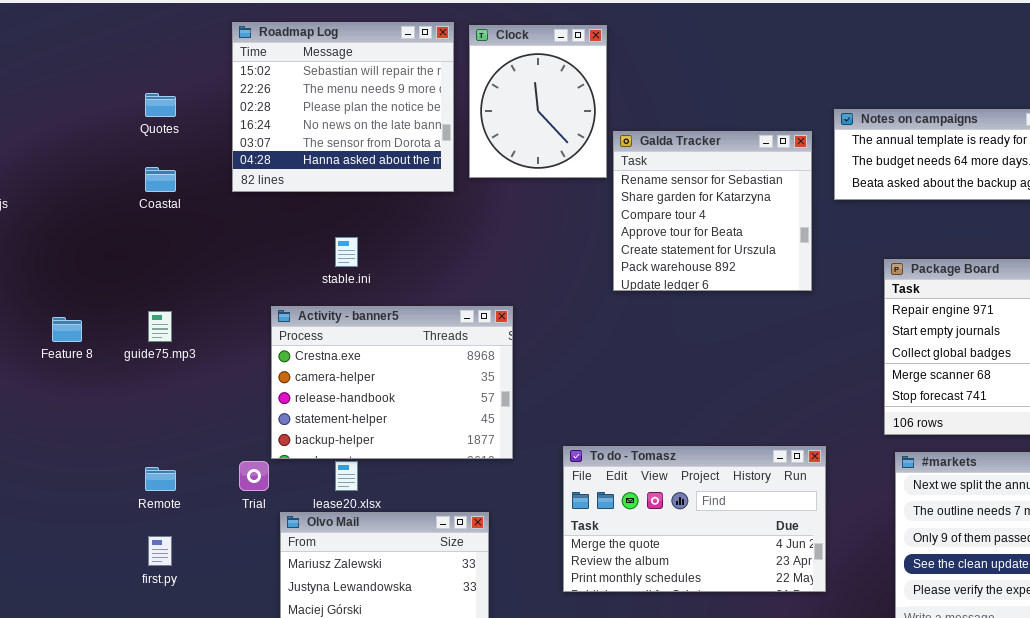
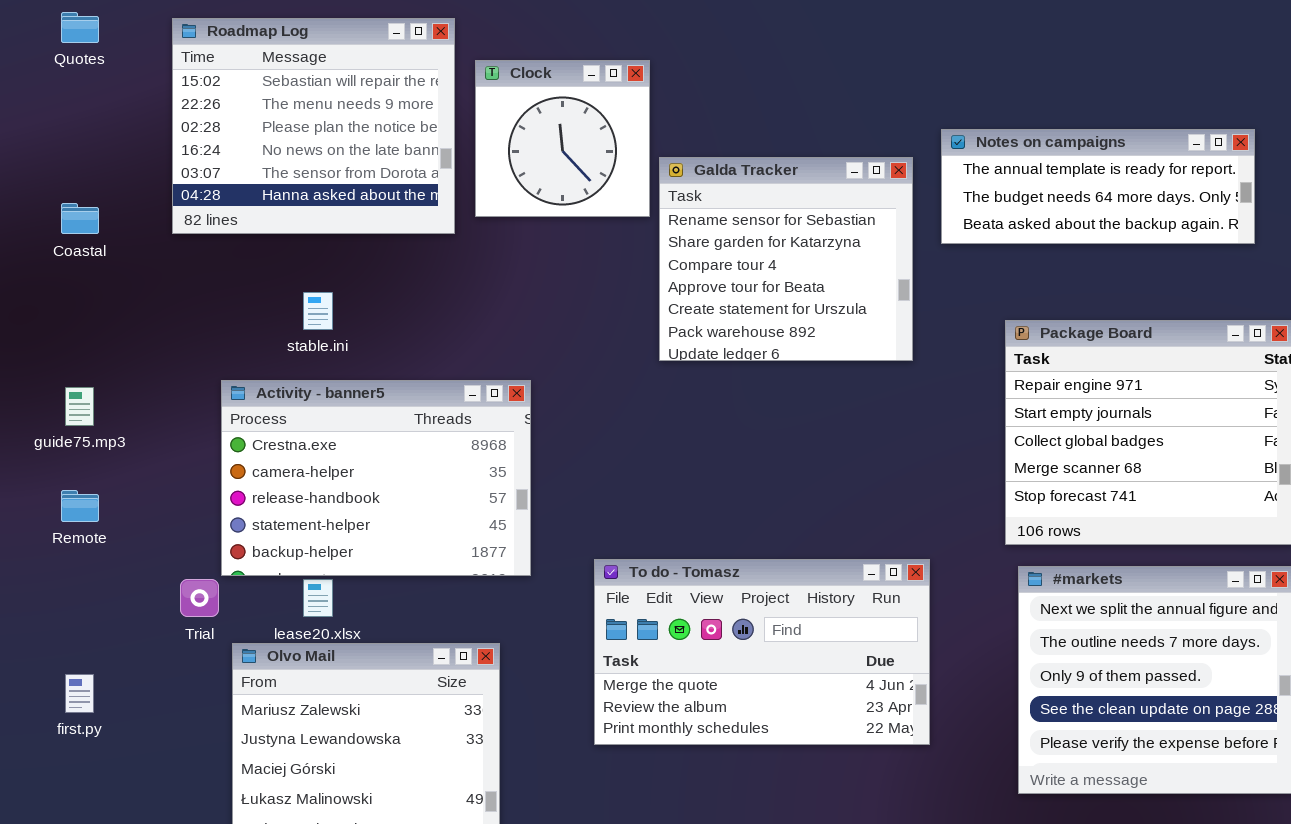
Clock: [469,25,607,178] -> [475,60,650,217], resized
Quotes: [145,93,176,117] -> [61,12,99,43], moved
Remote: [145,467,176,491] -> [61,490,99,522], moved

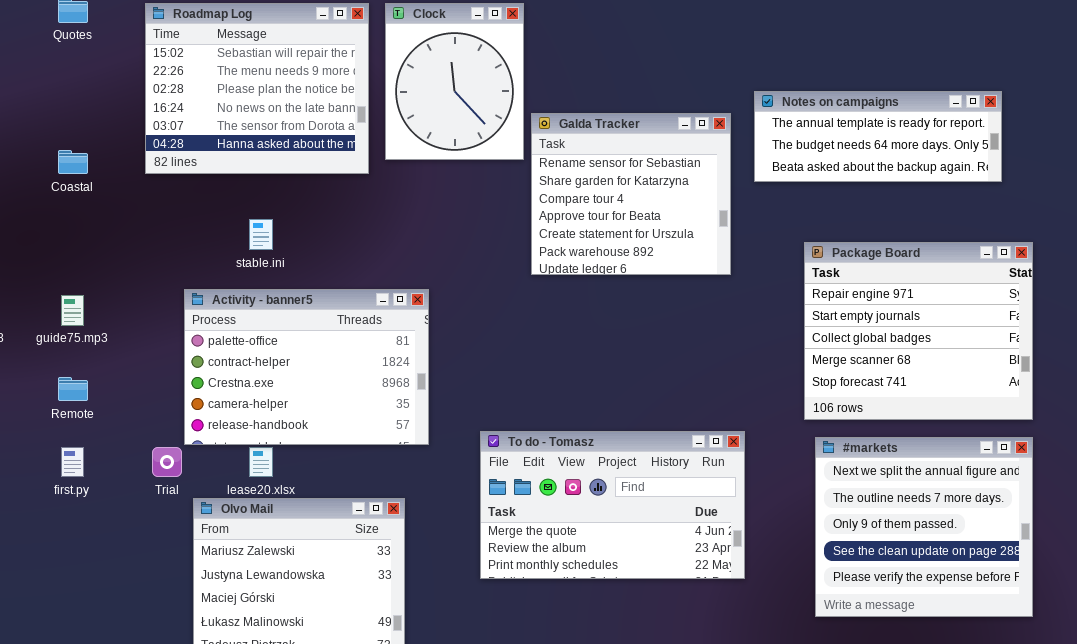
Clock: [475,60,650,217] -> [385,3,524,160], resized
Activity - banner5: [221,380,531,576] -> [184,289,429,445], scrolled up 2 rows
first.py: [65,674,94,713] -> [61,447,84,477], moved

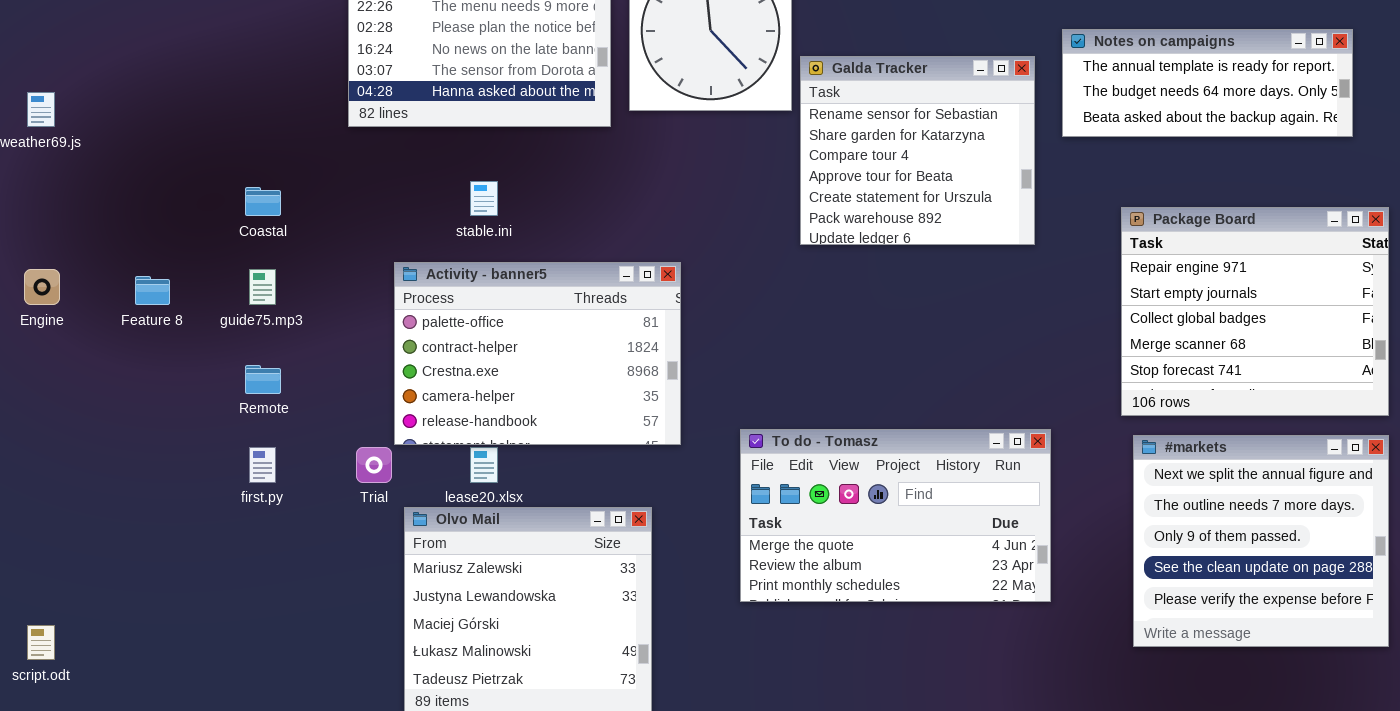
Coastal: [58,150,88,174] -> [245,187,281,216], moved

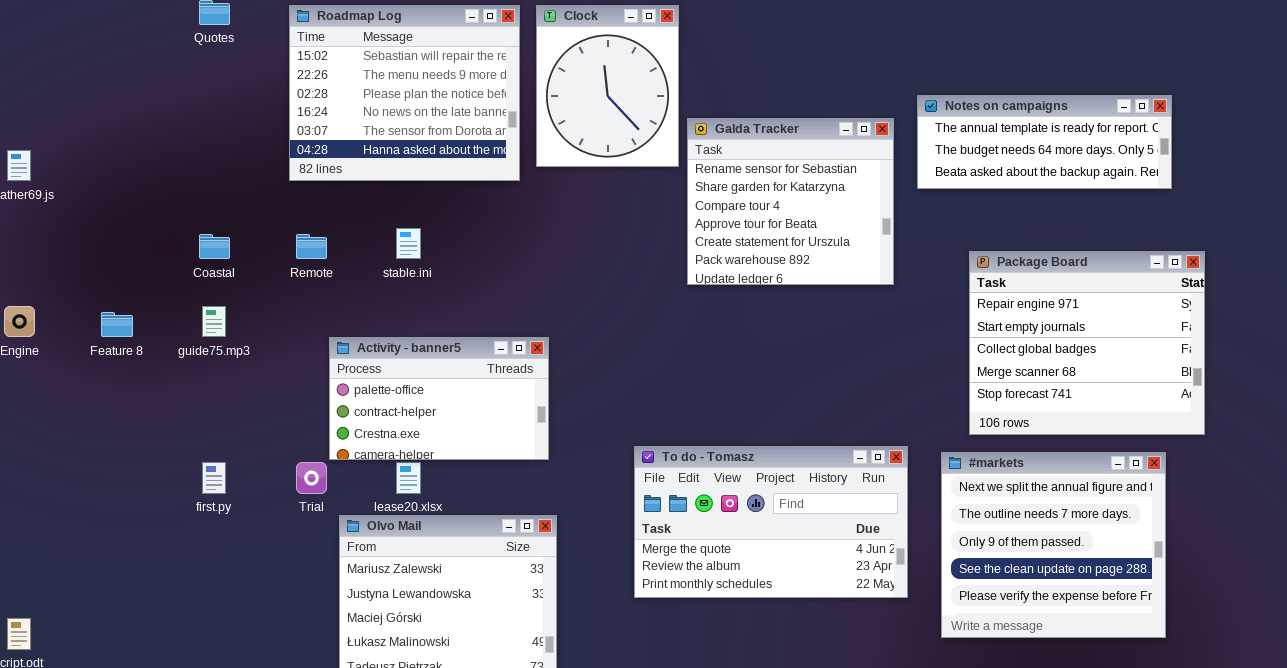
Activity - banner5: [394,262,681,445] -> [329,337,549,460], resized
Remote: [245,365,281,394] -> [296,234,327,259], moved
#markets: [1133,435,1389,647] -> [941,452,1166,638], moved

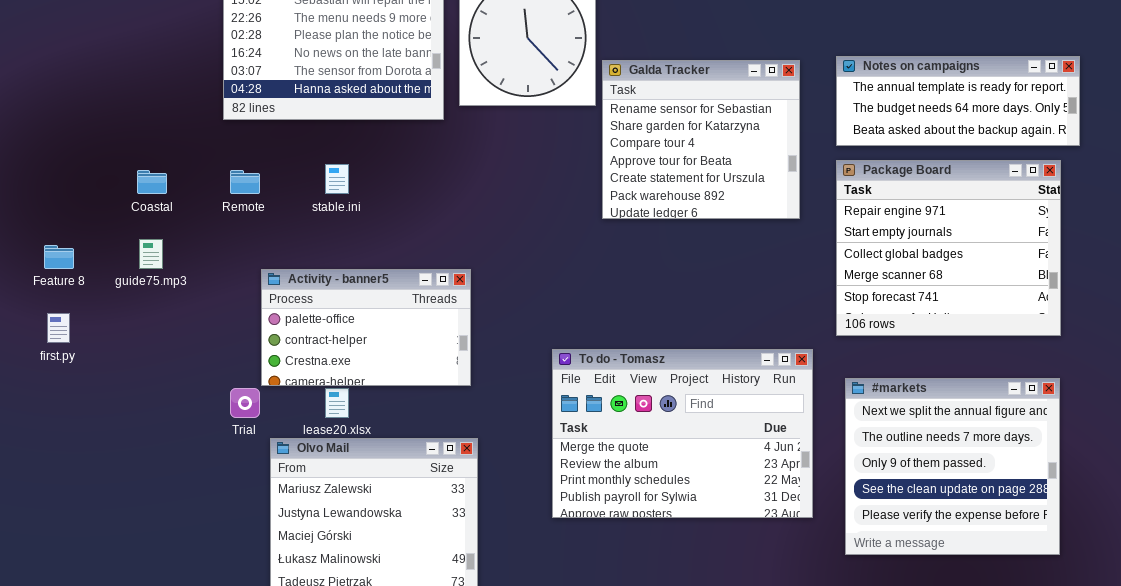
Notes on campaigns: [917,95,1172,189] -> [836,56,1080,146], moved
Package Board: [969,251,1205,435] -> [836,160,1061,336], moved
To do - Tomasz: [634,446,908,598] -> [552,349,813,518], resized
first.py: [202,462,226,494] -> [47,313,70,343], moved

